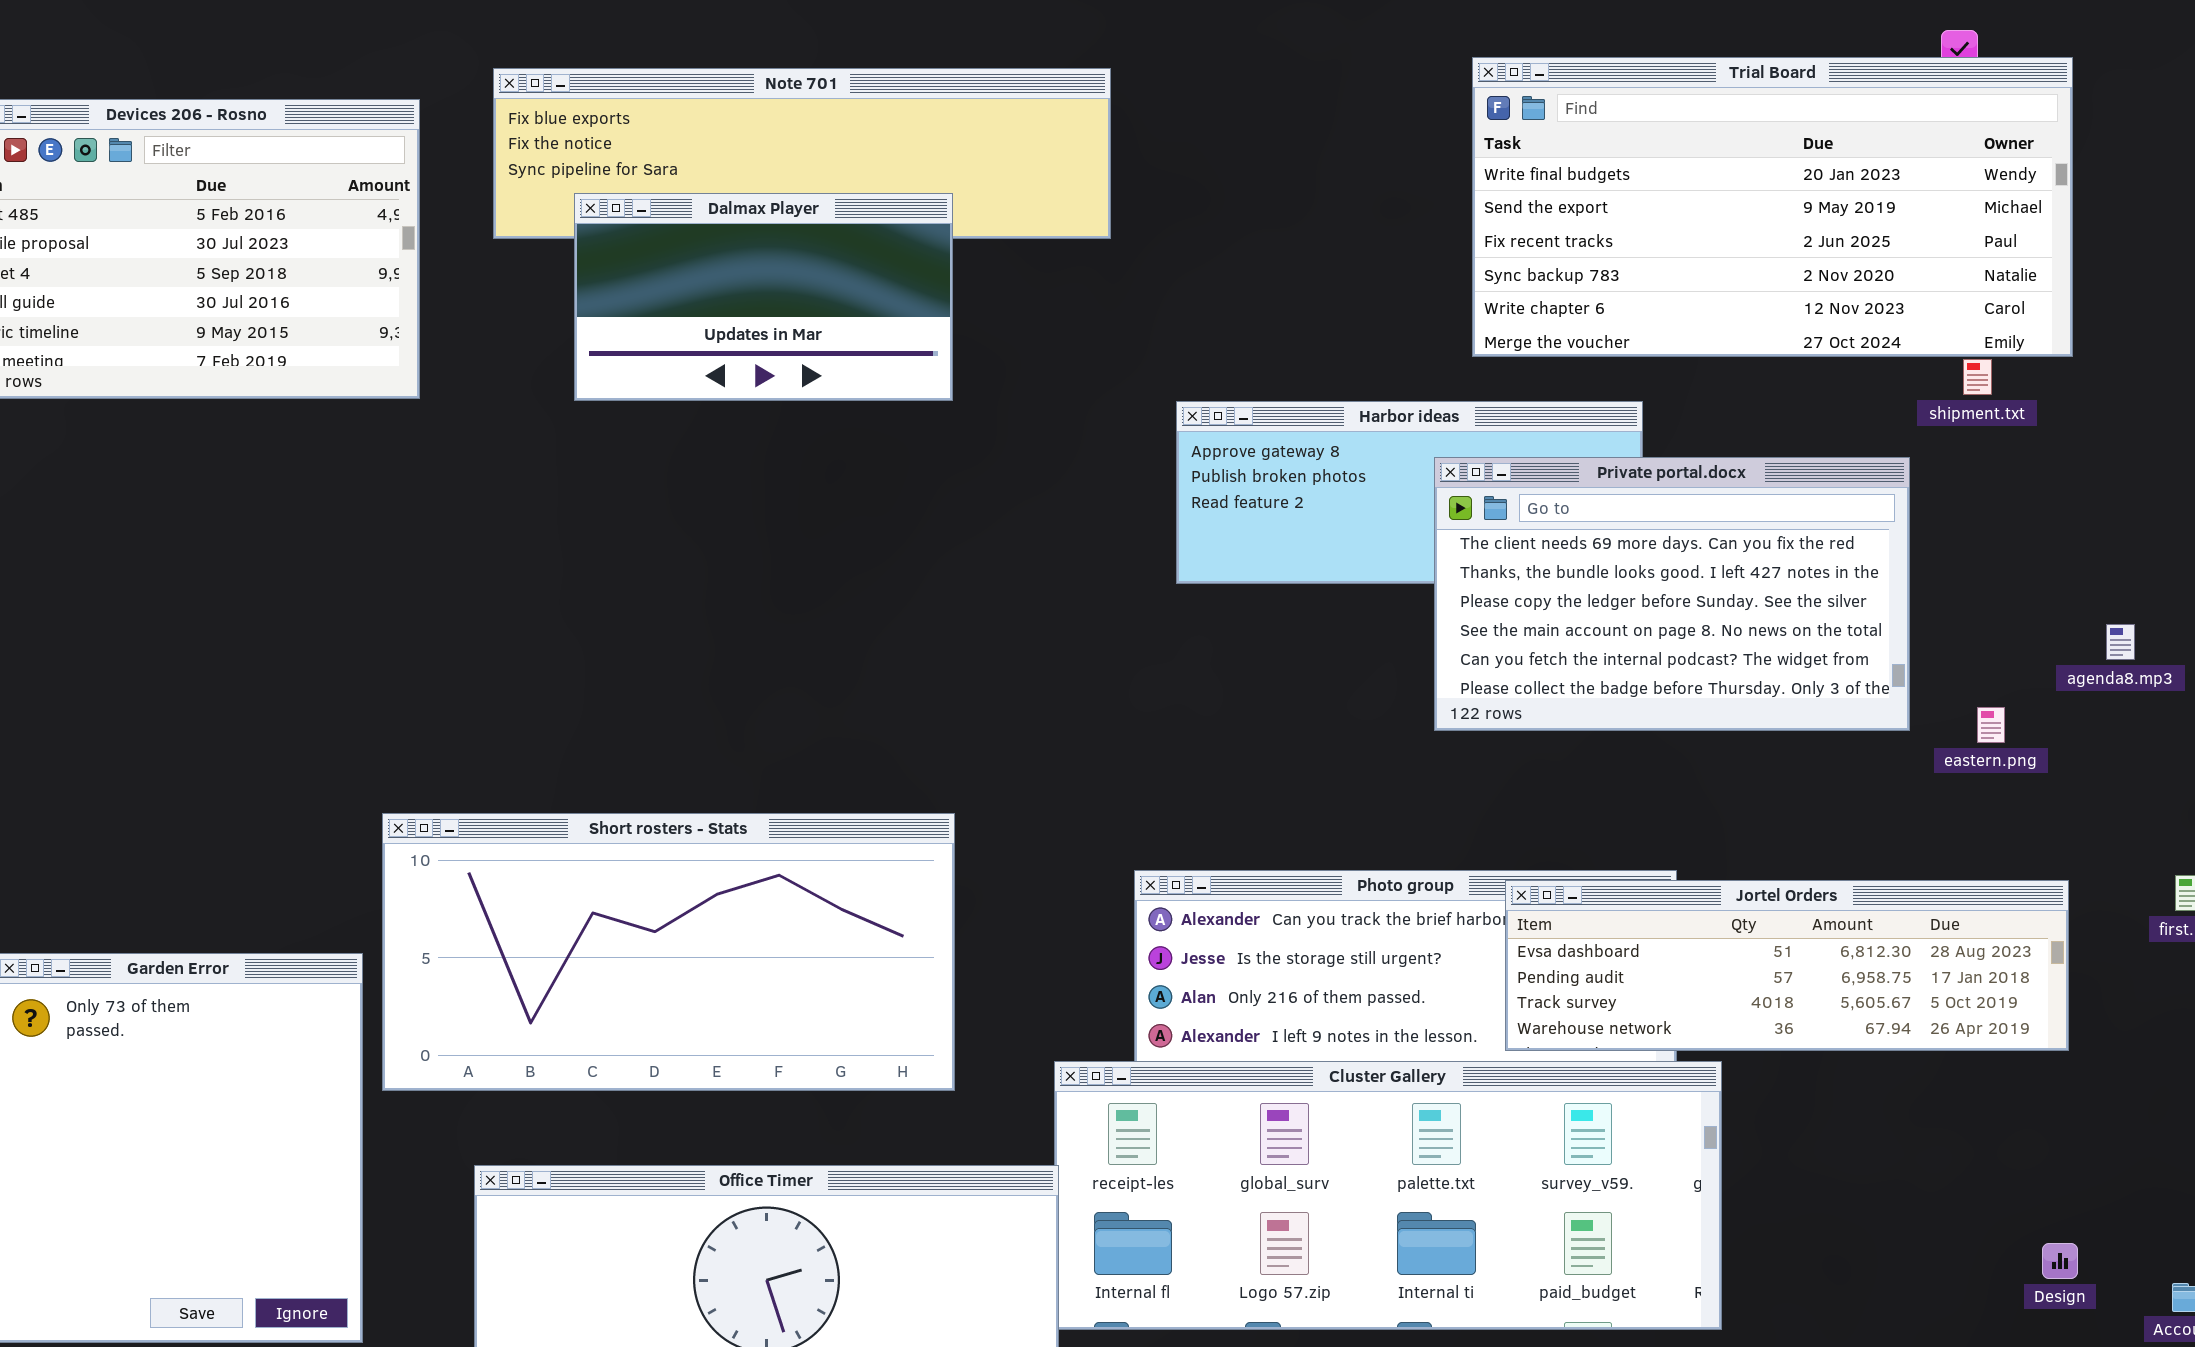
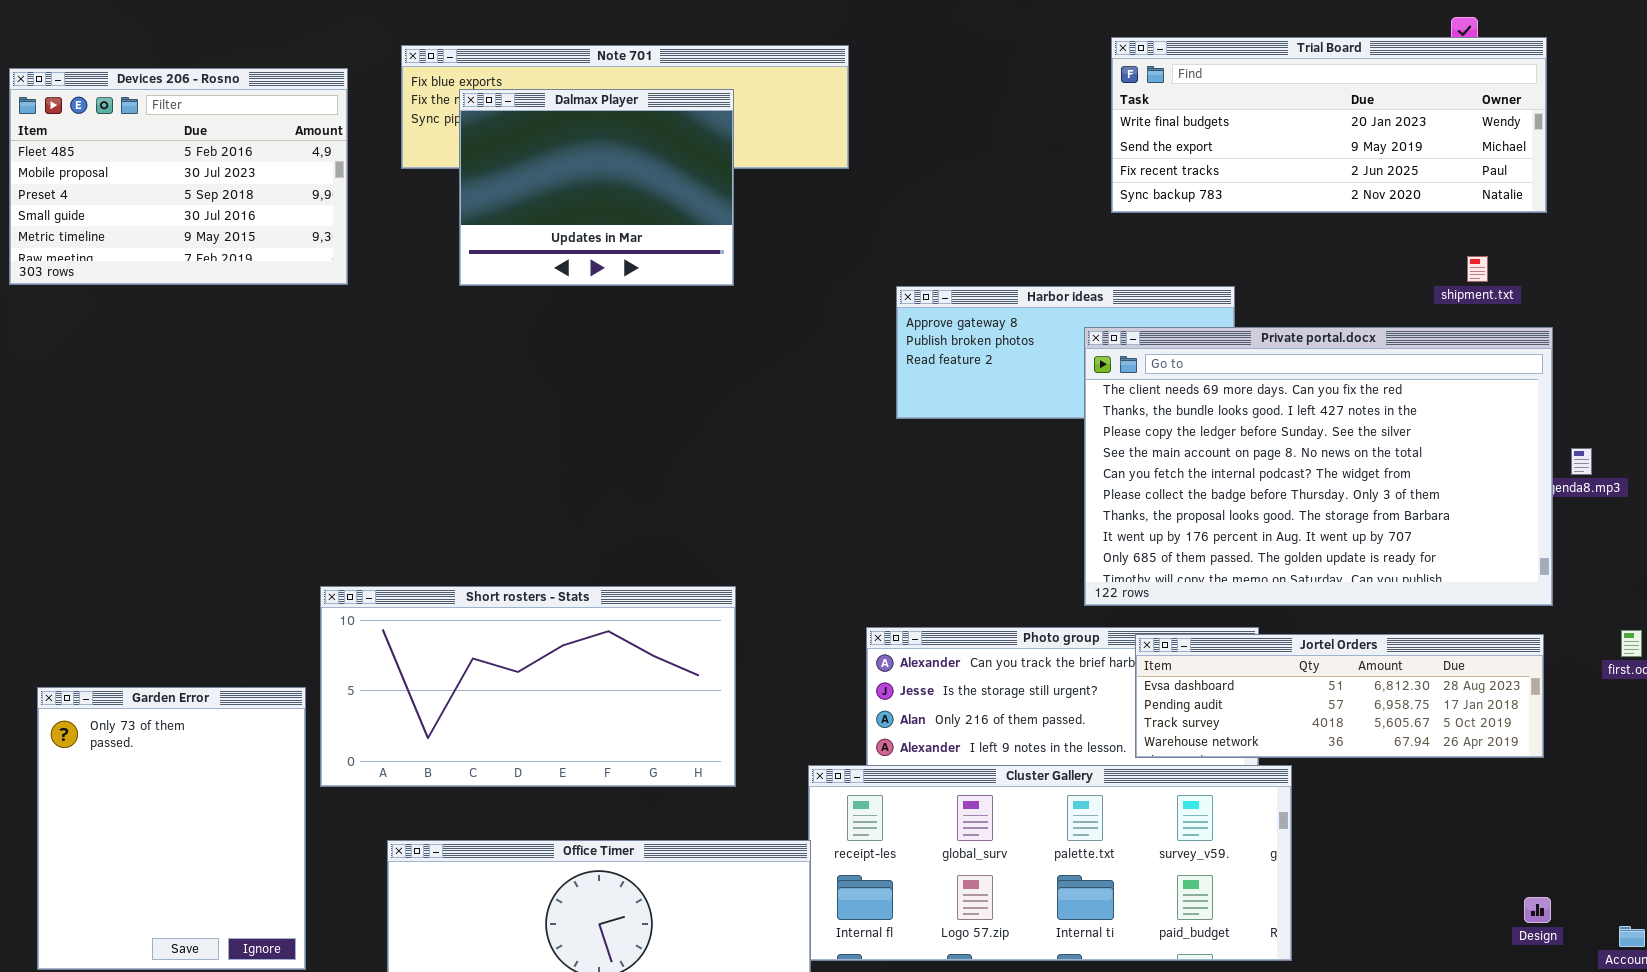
Trial Board: [1472,57,2073,357] -> [1111,37,1547,213], resized
Dalmax Player: [574,193,953,401] -> [459,89,734,286], resized
Private portal.docx: [1434,457,1910,731] -> [1084,327,1553,606], resized

